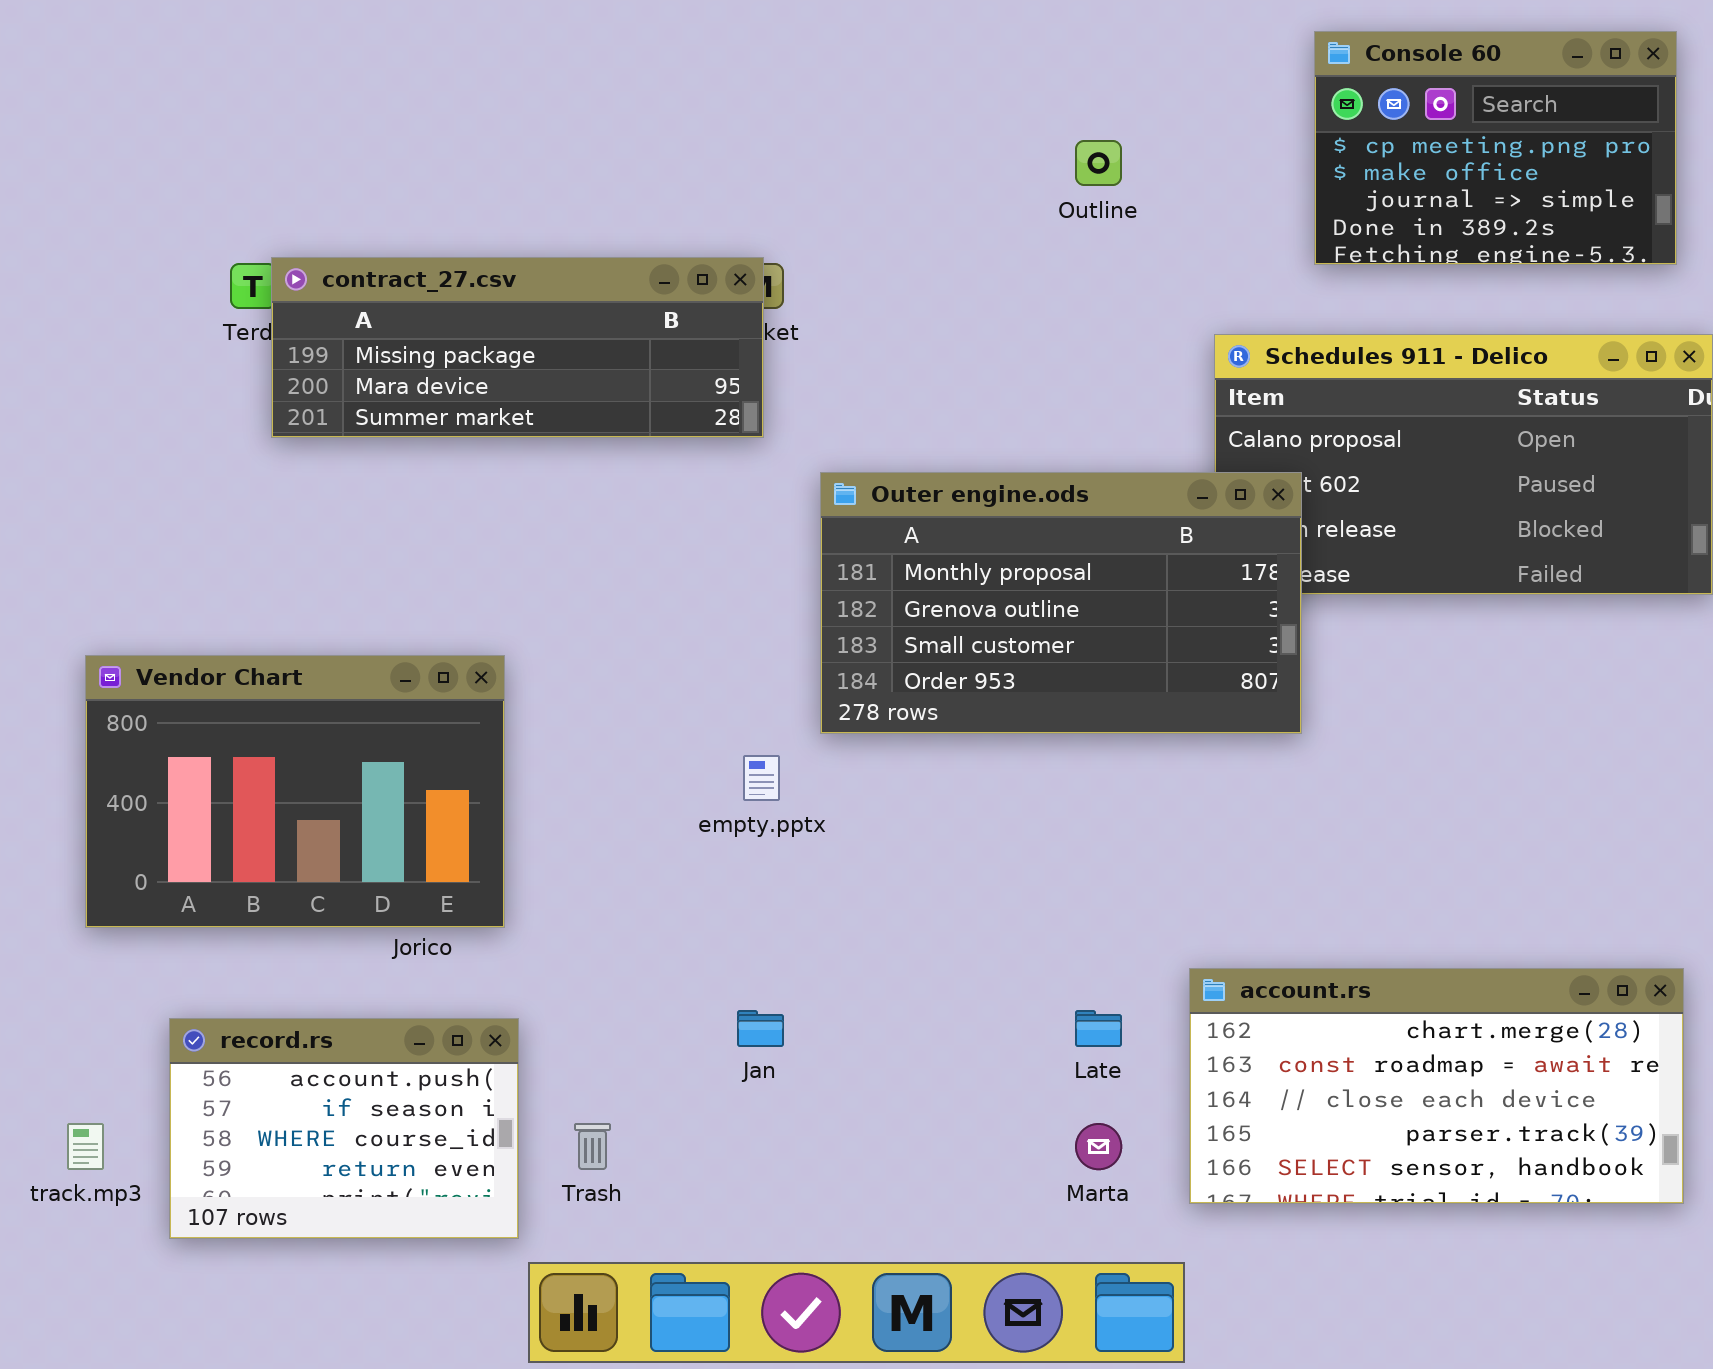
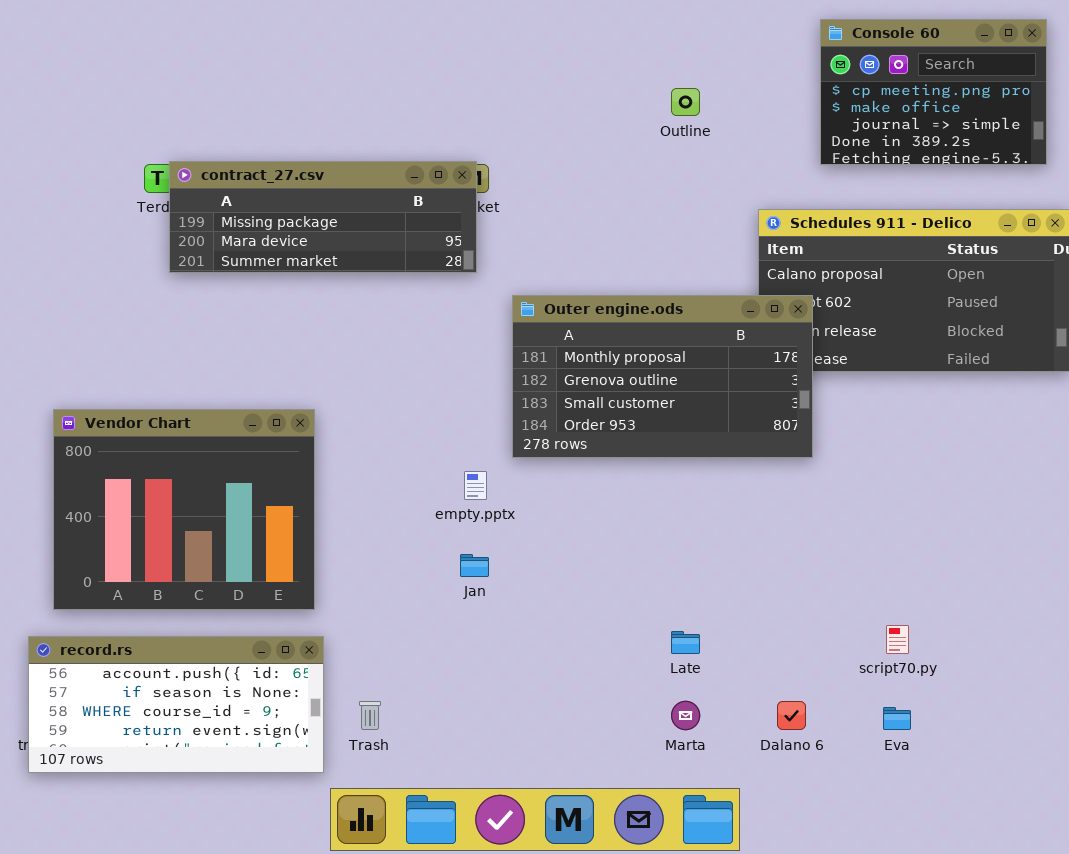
Vendor Chart: [85,655,505,928] -> [53,409,315,610], resized
account.rs: [1189,968,1684,1204] -> none, closed
Jan: [737,1010,784,1047] -> [460,554,489,577], moved
record.rs: [169,1018,519,1239] -> [28,636,324,773], resized

